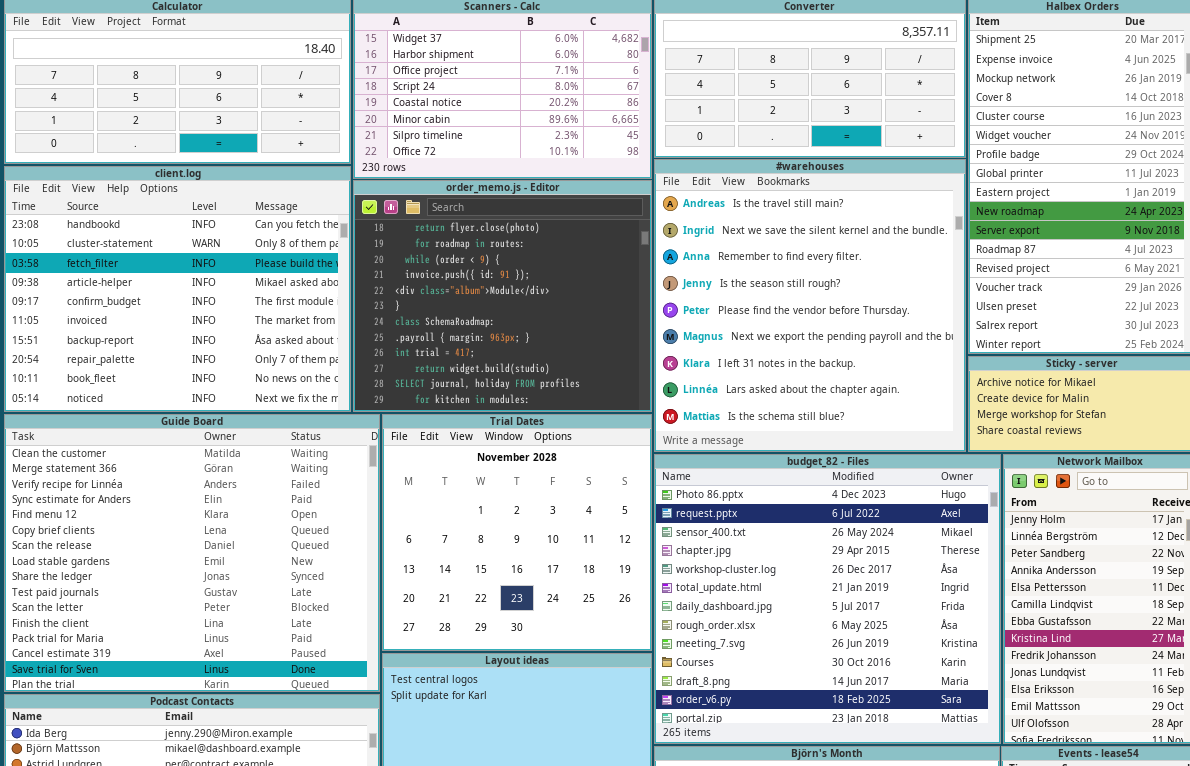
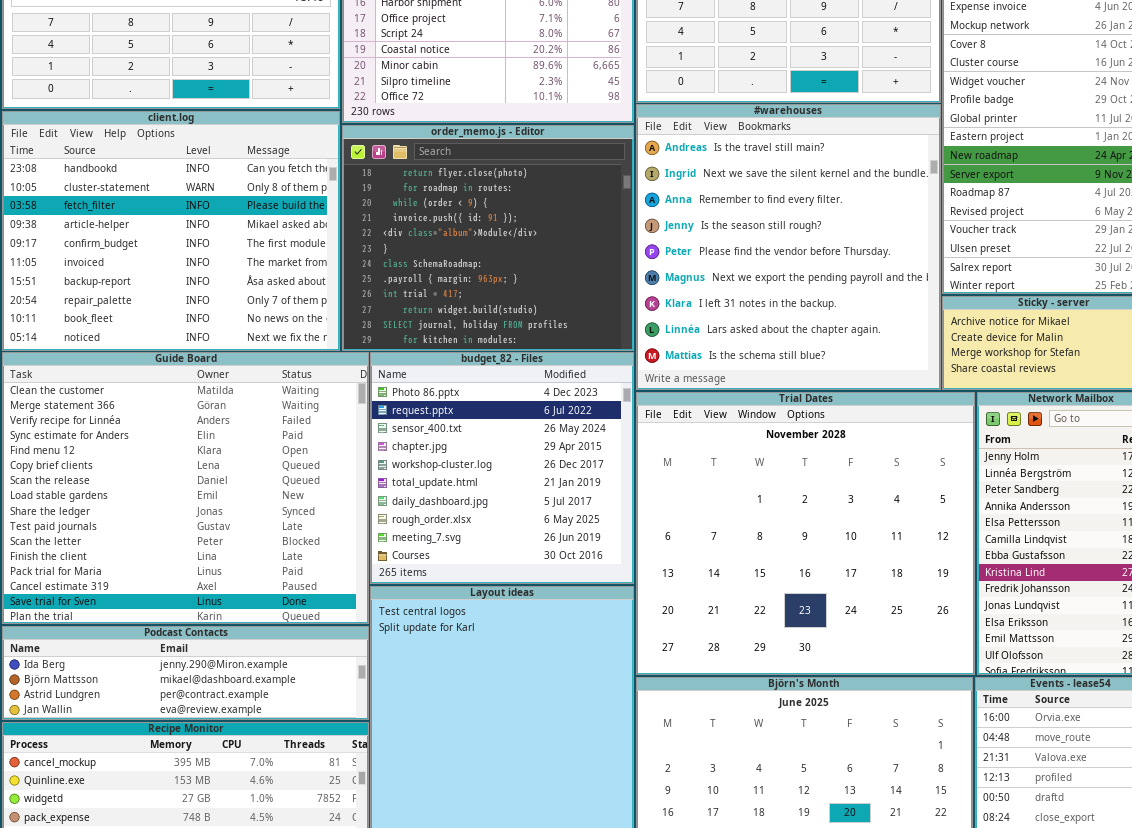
Trial Dates: [382,414,652,651] -> [636,392,975,675], moved, resized
budget_82 - Files: [654,454,1001,744] -> [370,352,634,584], moved, resized

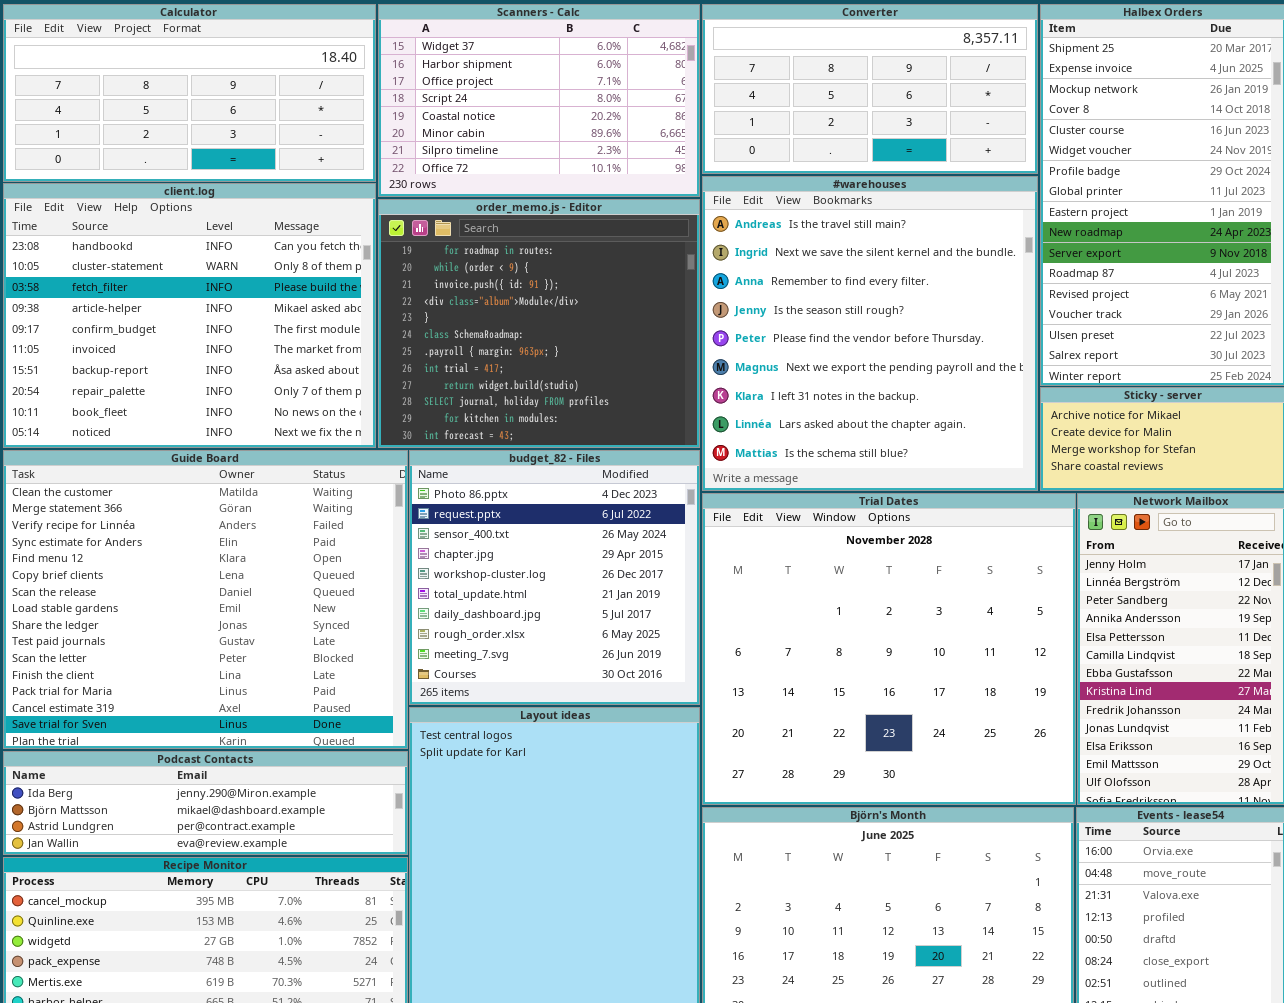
order_memo.js - Editor: [342,125,634,351] -> [378,199,700,448], scrolled down 1 row

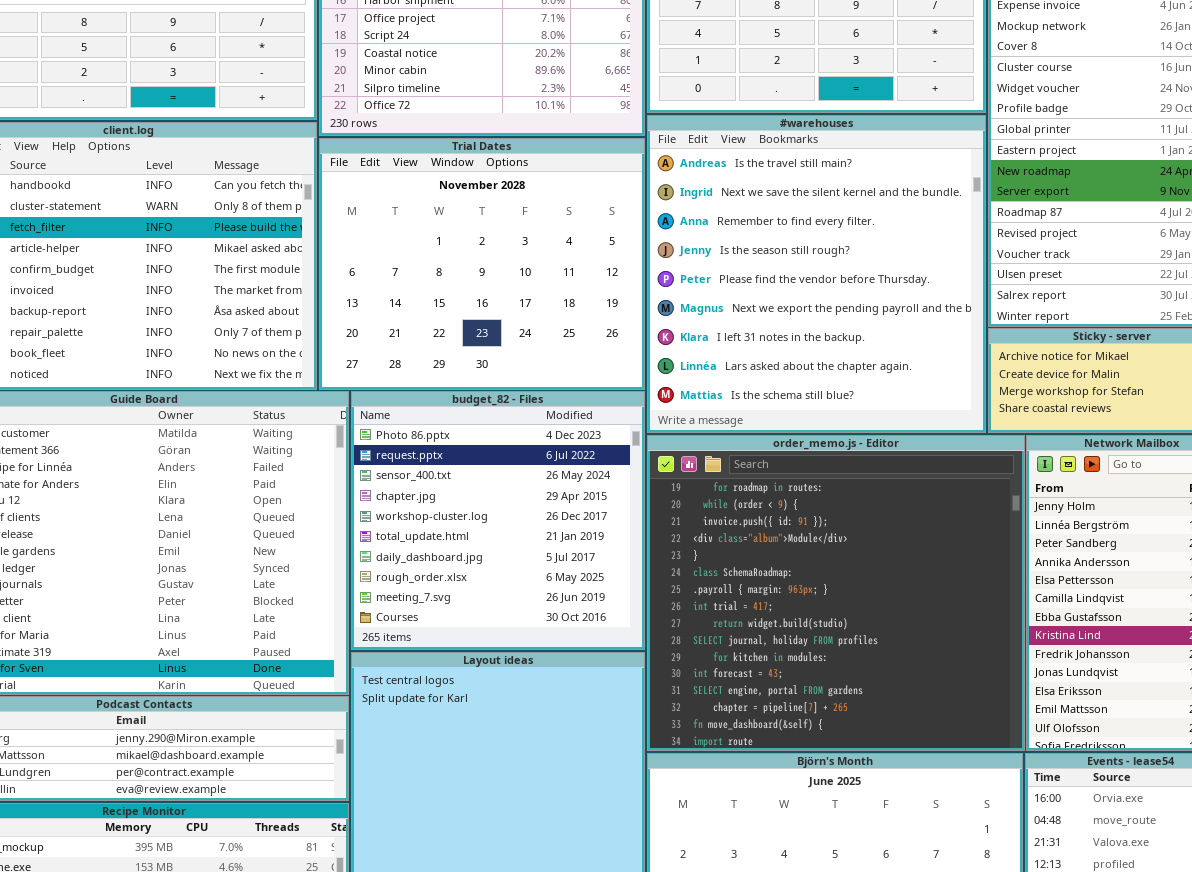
order_memo.js - Editor: [378,199,700,448] -> [647,435,1025,751], moved, resized
Trial Dates: [702,493,1076,805] -> [319,138,645,390], moved, resized

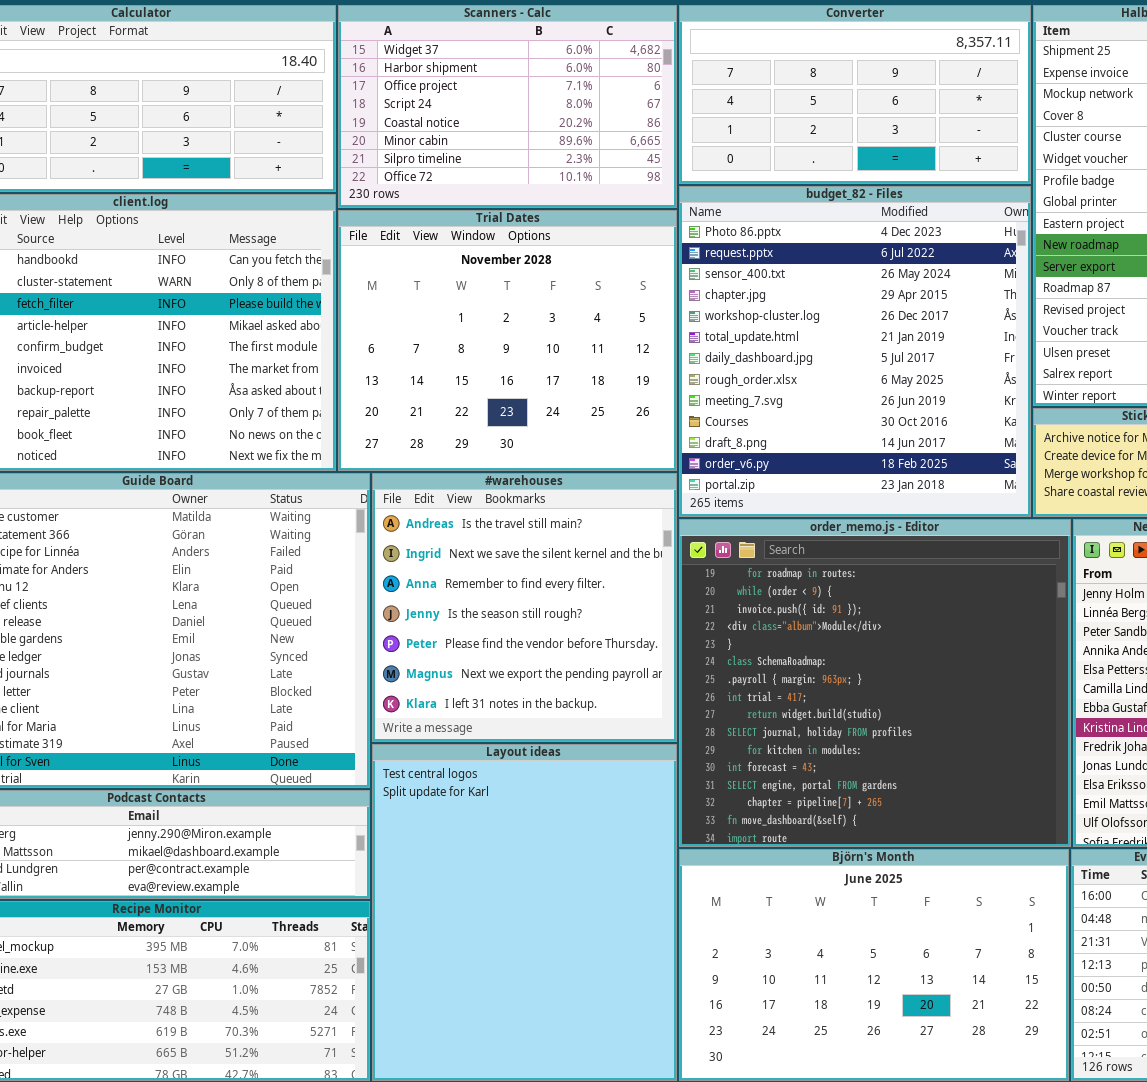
#warehouses: [647,115,986,433] -> [372,473,677,742], moved, resized
budget_82 - Files: [351,391,645,650] -> [679,186,1031,517], moved, resized

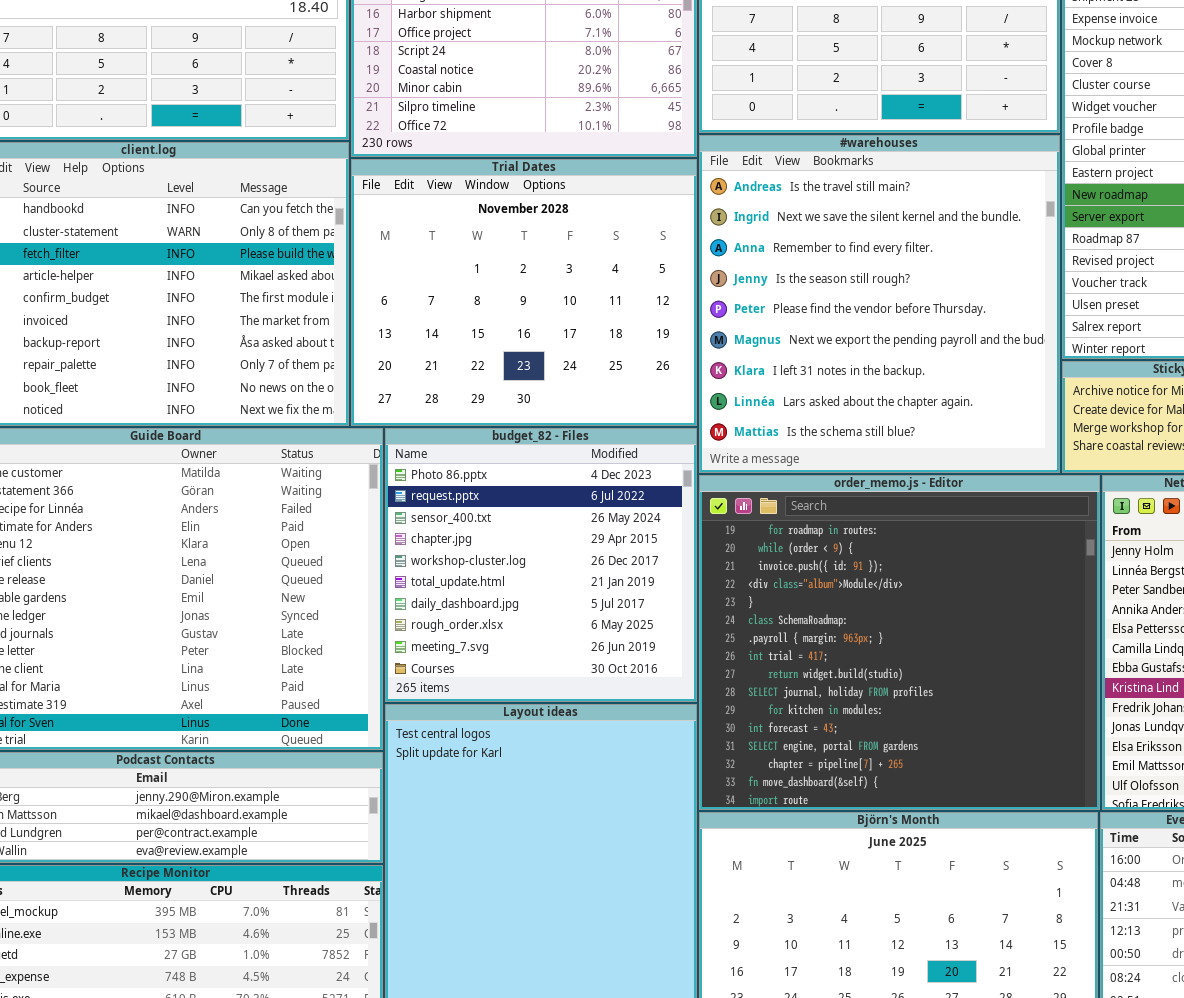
budget_82 - Files: [679,186,1031,517] -> [385,428,697,702], moved, resized
#warehouses: [372,473,677,742] -> [699,135,1060,473], moved, resized

